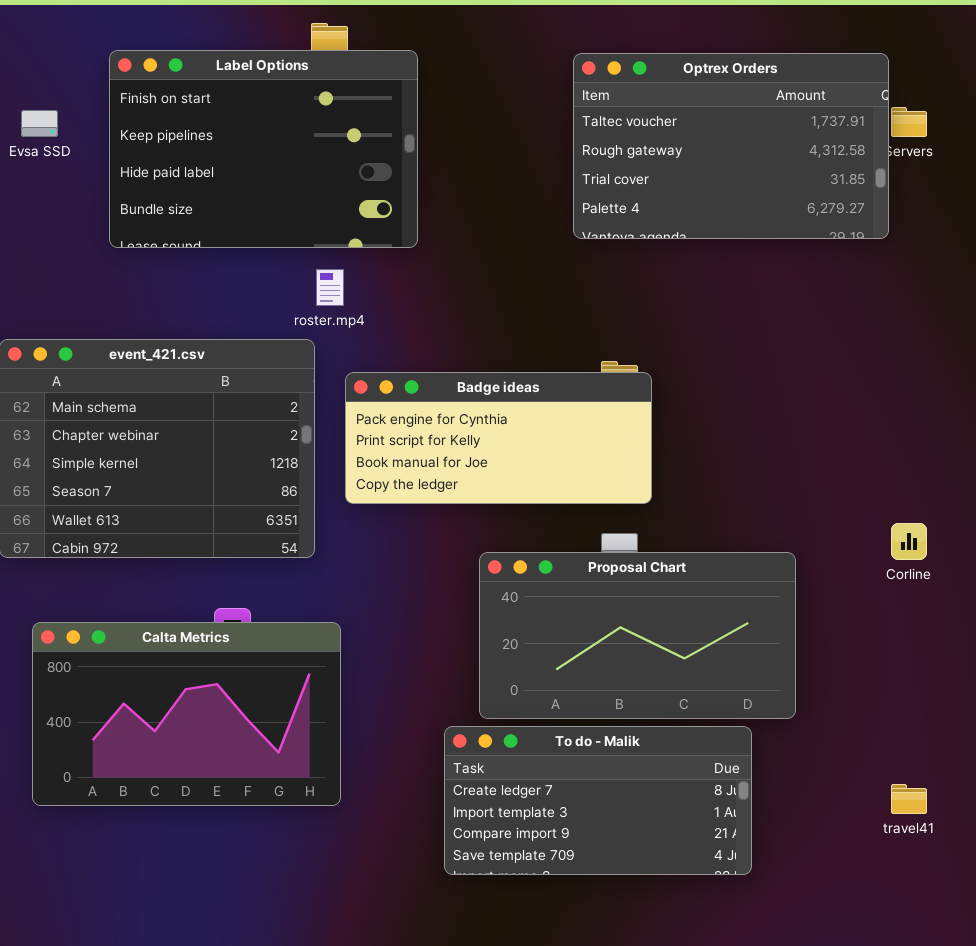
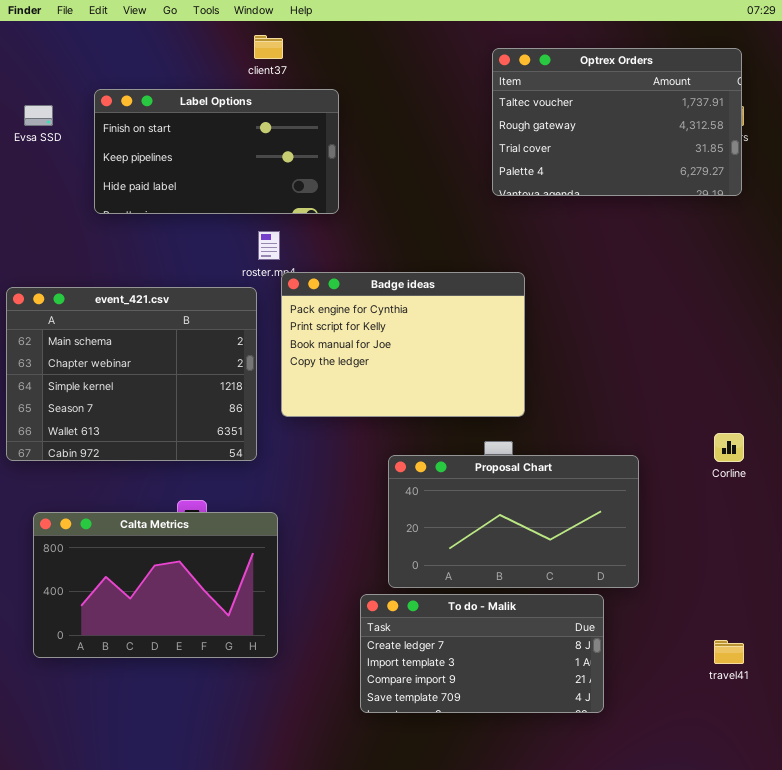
Label Options: [109,50,418,248] -> [94,89,339,214], resized
Optrex Orders: [573,53,889,239] -> [492,48,742,196], moved
Badge ideas: [345,372,652,504] -> [281,272,525,417], resized

